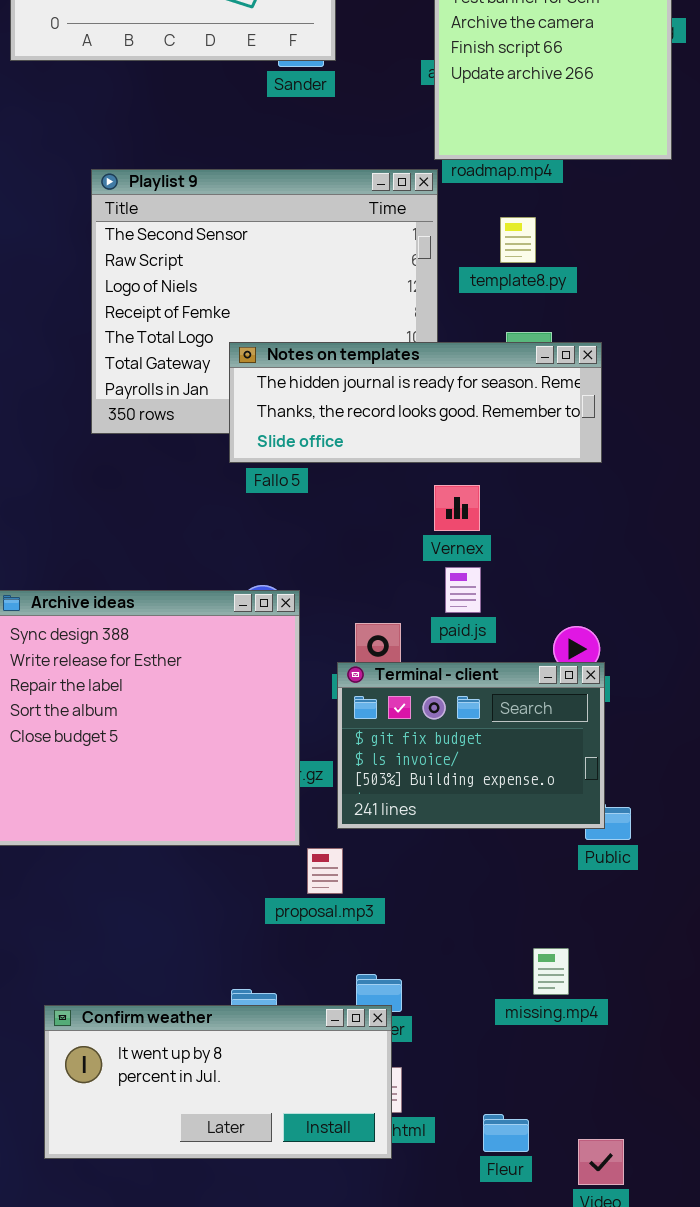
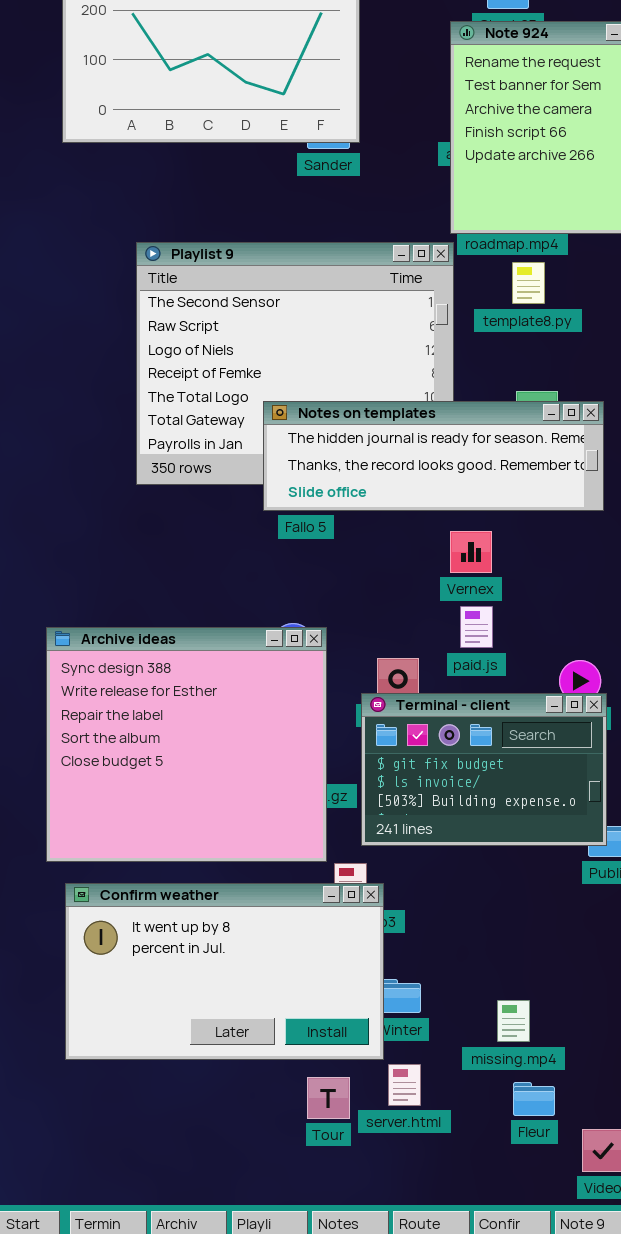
template8.py: [500,217,536,263] -> [512,262,545,304], moved
missing.mp4: [533,948,569,995] -> [497,1000,530,1042], moved
Confirm weather: [44,1005,392,1159] -> [65,883,384,1060], moved, resized
Fleur: [483,1114,529,1152] -> [513,1082,555,1116], moved

